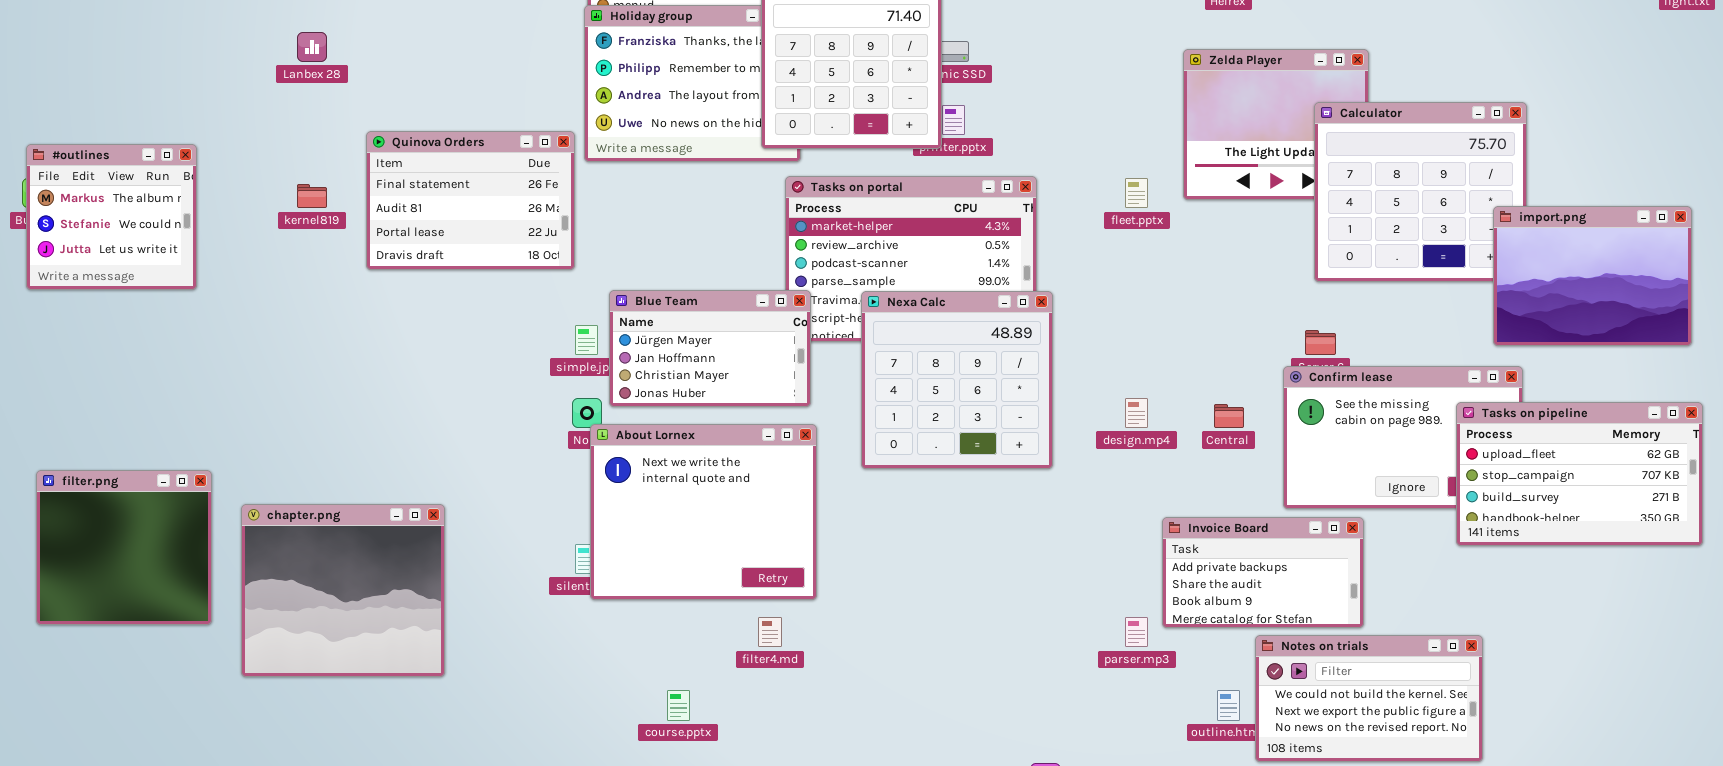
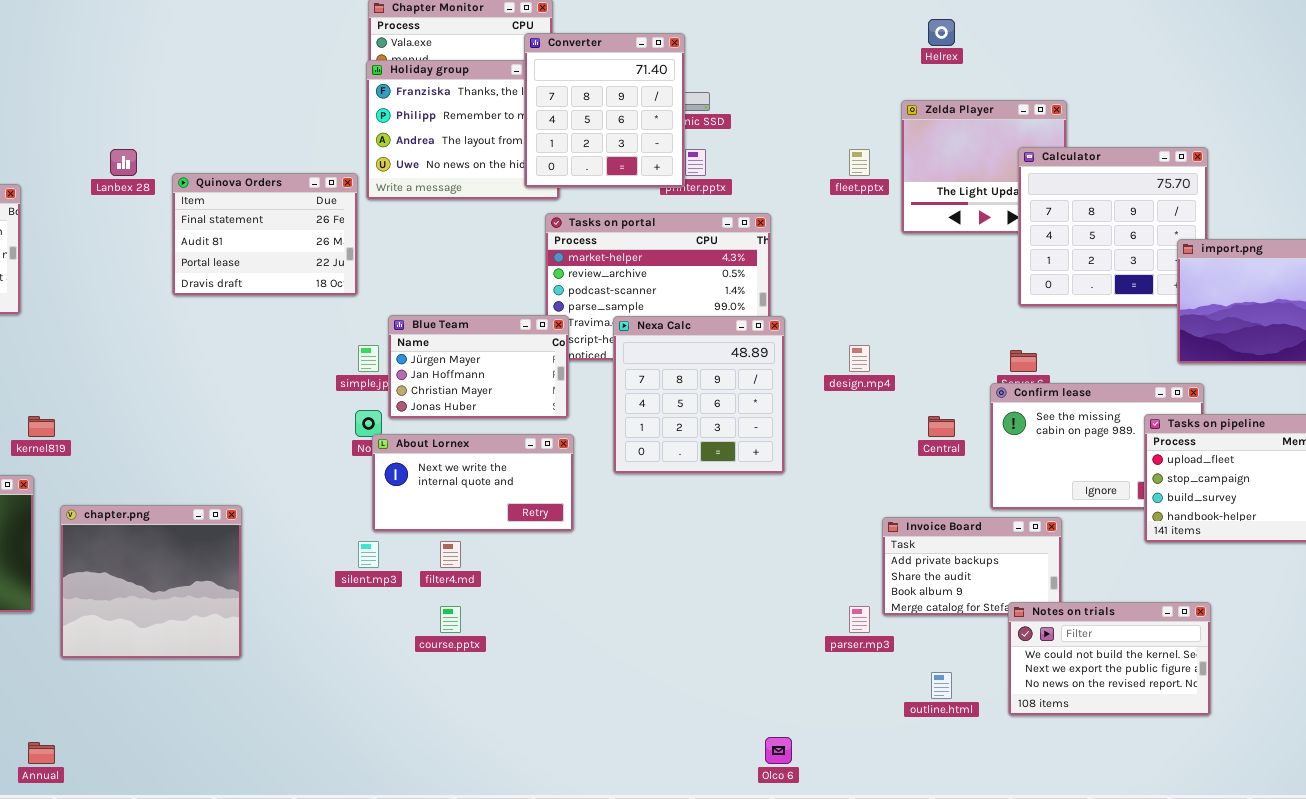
Lanbex 28: [297,32,327,62] -> [110,149,137,176], moved
fleet.pptx: [1125,178,1148,208] -> [849,149,870,176], moved
kernel819: [297,184,327,208] -> [28,416,55,437], moved
design.mp4: [1125,398,1148,428] -> [849,345,870,372], moved
About Lornex: [590,424,817,600] -> [372,434,574,532], resized
filter4.md: [758,617,782,647] -> [440,541,461,568], moved
Notes on trials: [1255,635,1483,762] -> [1008,602,1211,716], moved
course.pptx: [667,690,690,721] -> [440,606,461,633], moved

